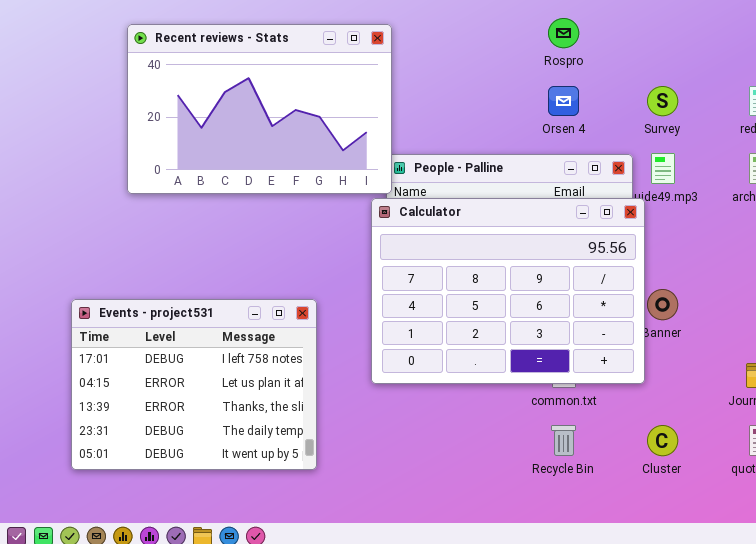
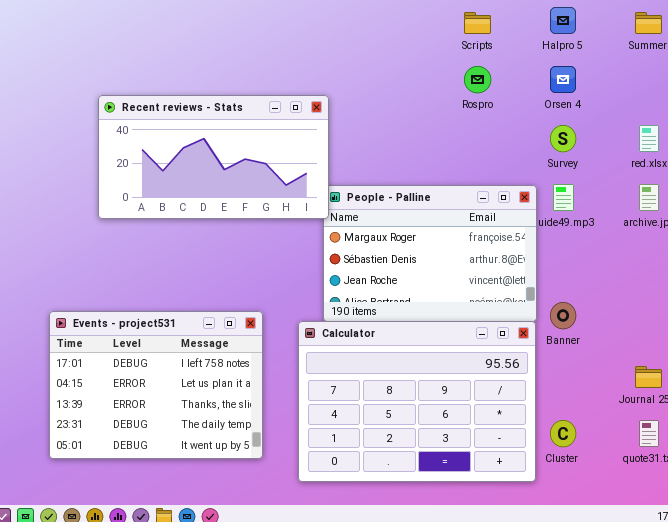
Recent reviews - Stats: [127,24,392,194] -> [98,95,329,219], resized
Orsen 4: [548,86,579,116] -> [550,66,576,93], moved
Calculator: [371,198,645,384] -> [298,321,536,482], moved

